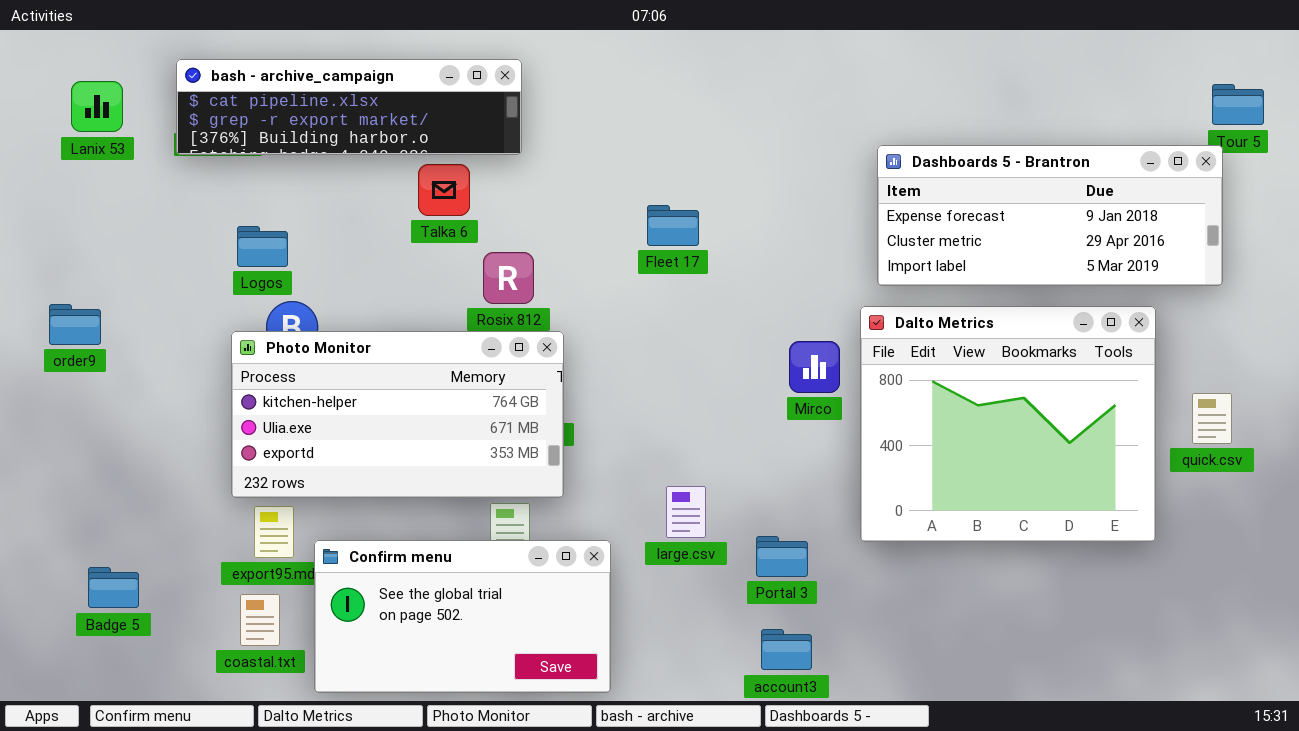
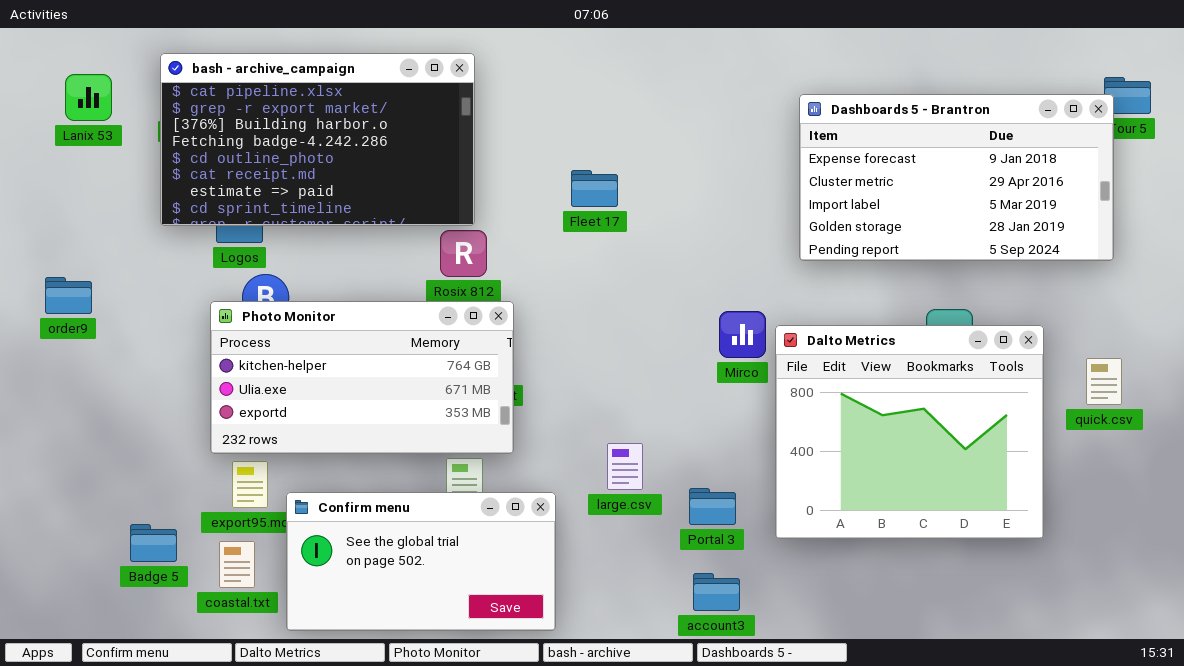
bash - archive_campaign: [176,59,522,155] -> [160,53,475,226], resized
Dashboards 5 - Brantron: [877,145,1223,286] -> [799,94,1114,261], resized
Fleet 17: [647,205,699,246] -> [571,170,618,207], moved
Dalto Metrics: [860,306,1156,542] -> [775,325,1044,539], moved
Badge 5: [88,567,139,608] -> [130,524,177,562], moved

